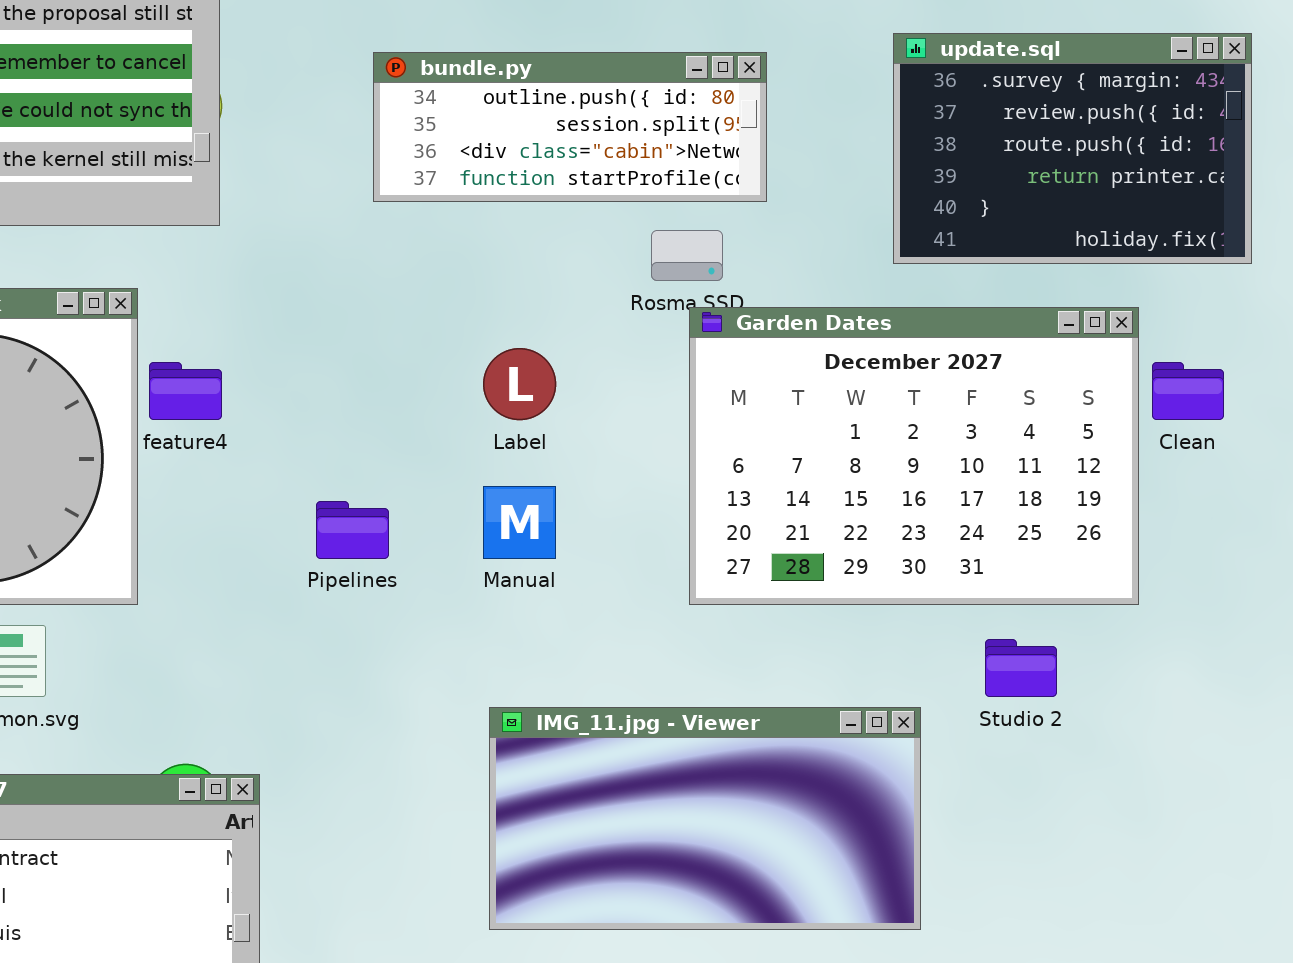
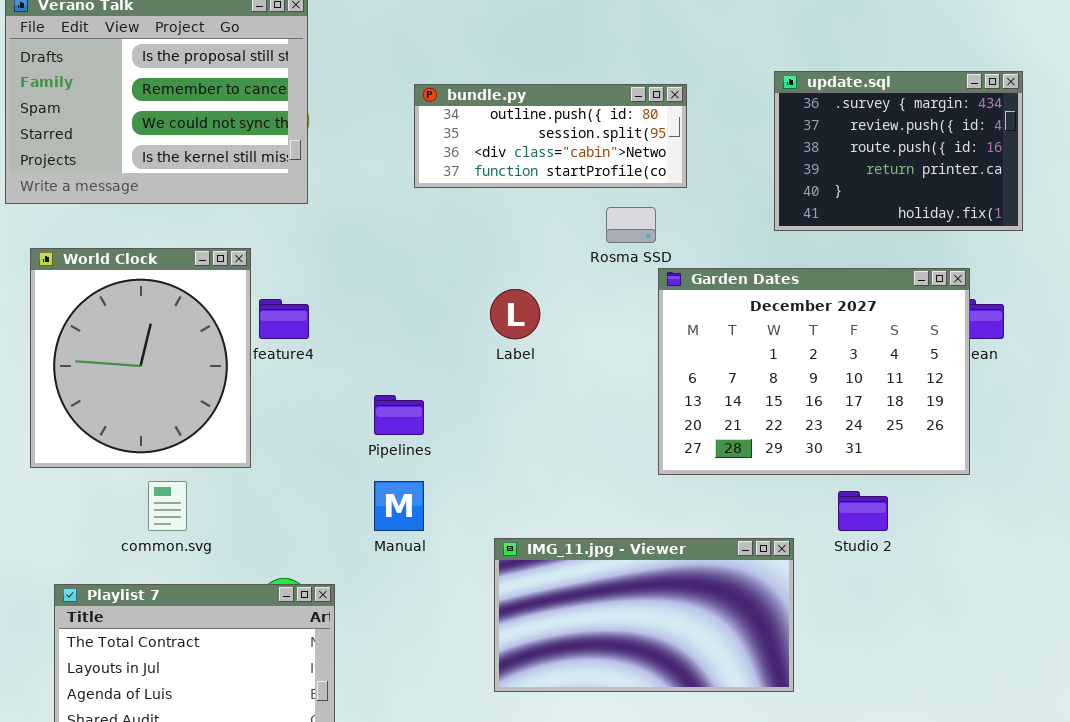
Garden Dates: [689,307,1139,605] -> [658,268,970,475], moved
Manual: [483,486,556,559] -> [374,481,424,531], moved

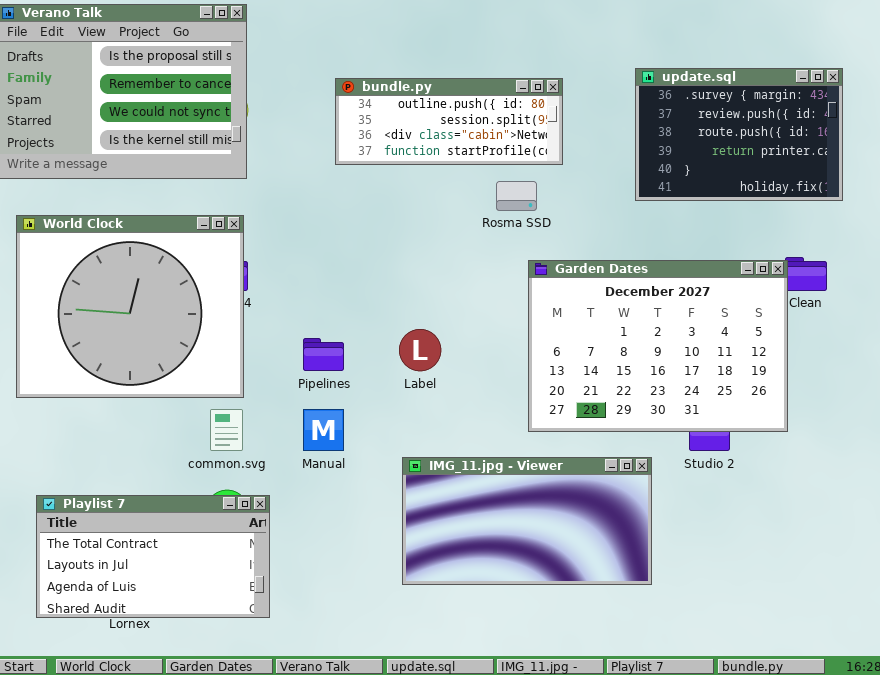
World Clock: [30,248,251,468] -> [16,215,244,398], resized
Garden Dates: [658,268,970,475] -> [528,260,788,432], moved
Label: [490,289,540,339] -> [399,329,441,371], moved
common.svg: [148,481,187,531] -> [210,409,243,451], moved

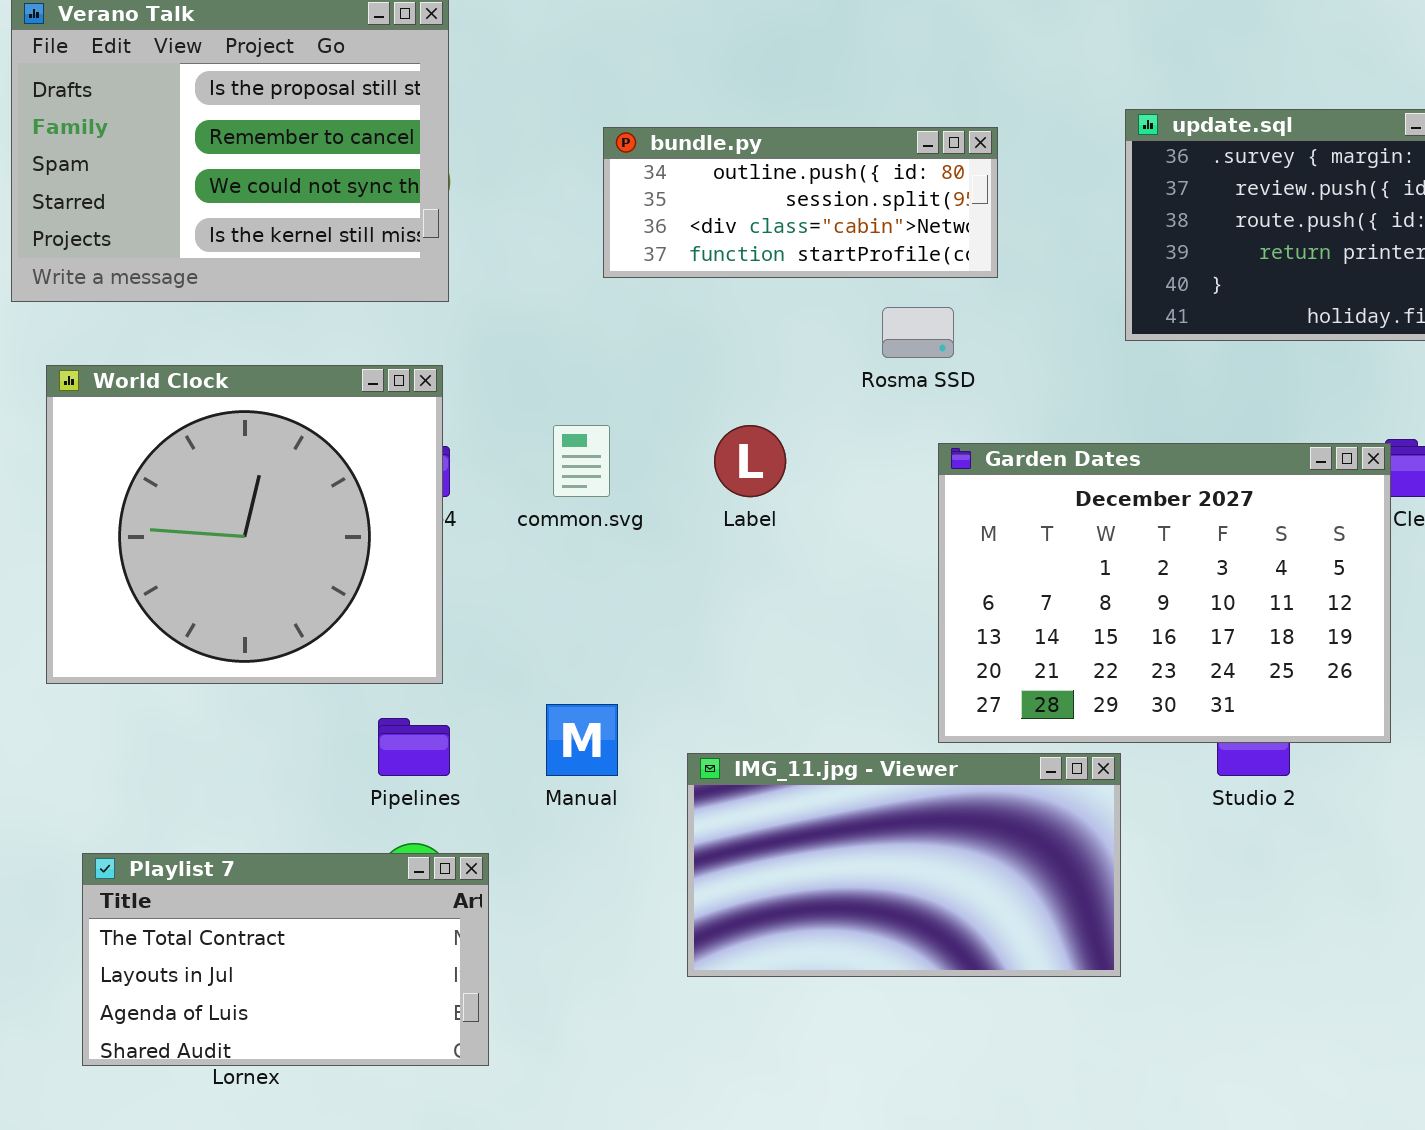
Label: [399,329,441,371] -> [714,425,786,497], moved
Pipelines: [303,338,344,371] -> [378,718,450,776], moved
common.svg: [210,409,243,451] -> [553,425,610,497], moved
IMG_11.jpg - Viewer: [402,457,652,585] -> [687,753,1121,977], moved

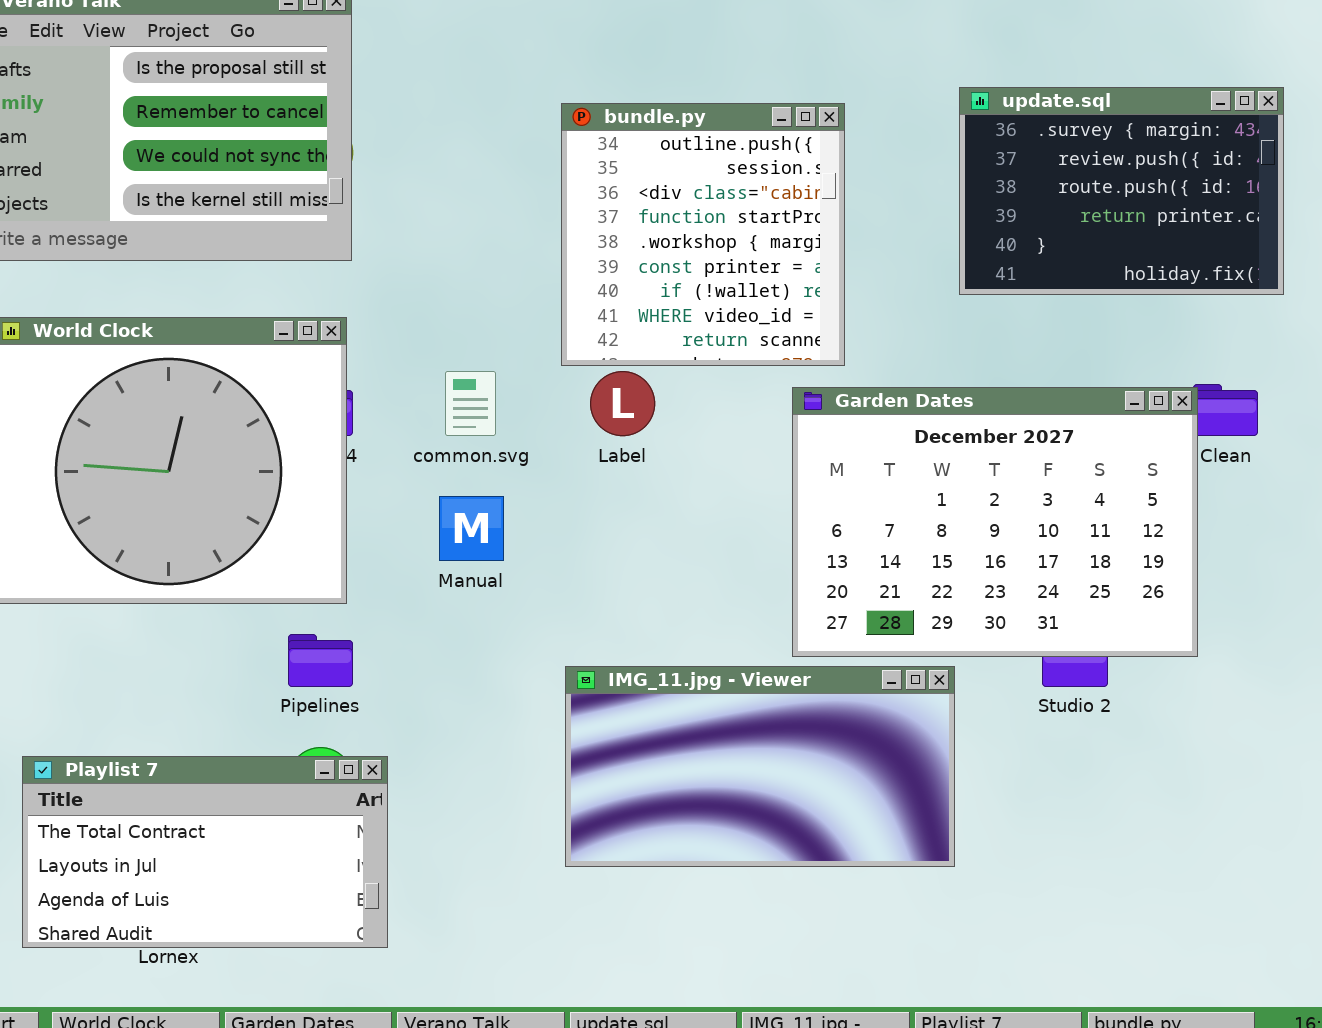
bundle.py: [603,127,998,278] -> [561,103,845,366], resized
Manual: [546,704,618,776] -> [439,496,504,561], moved

